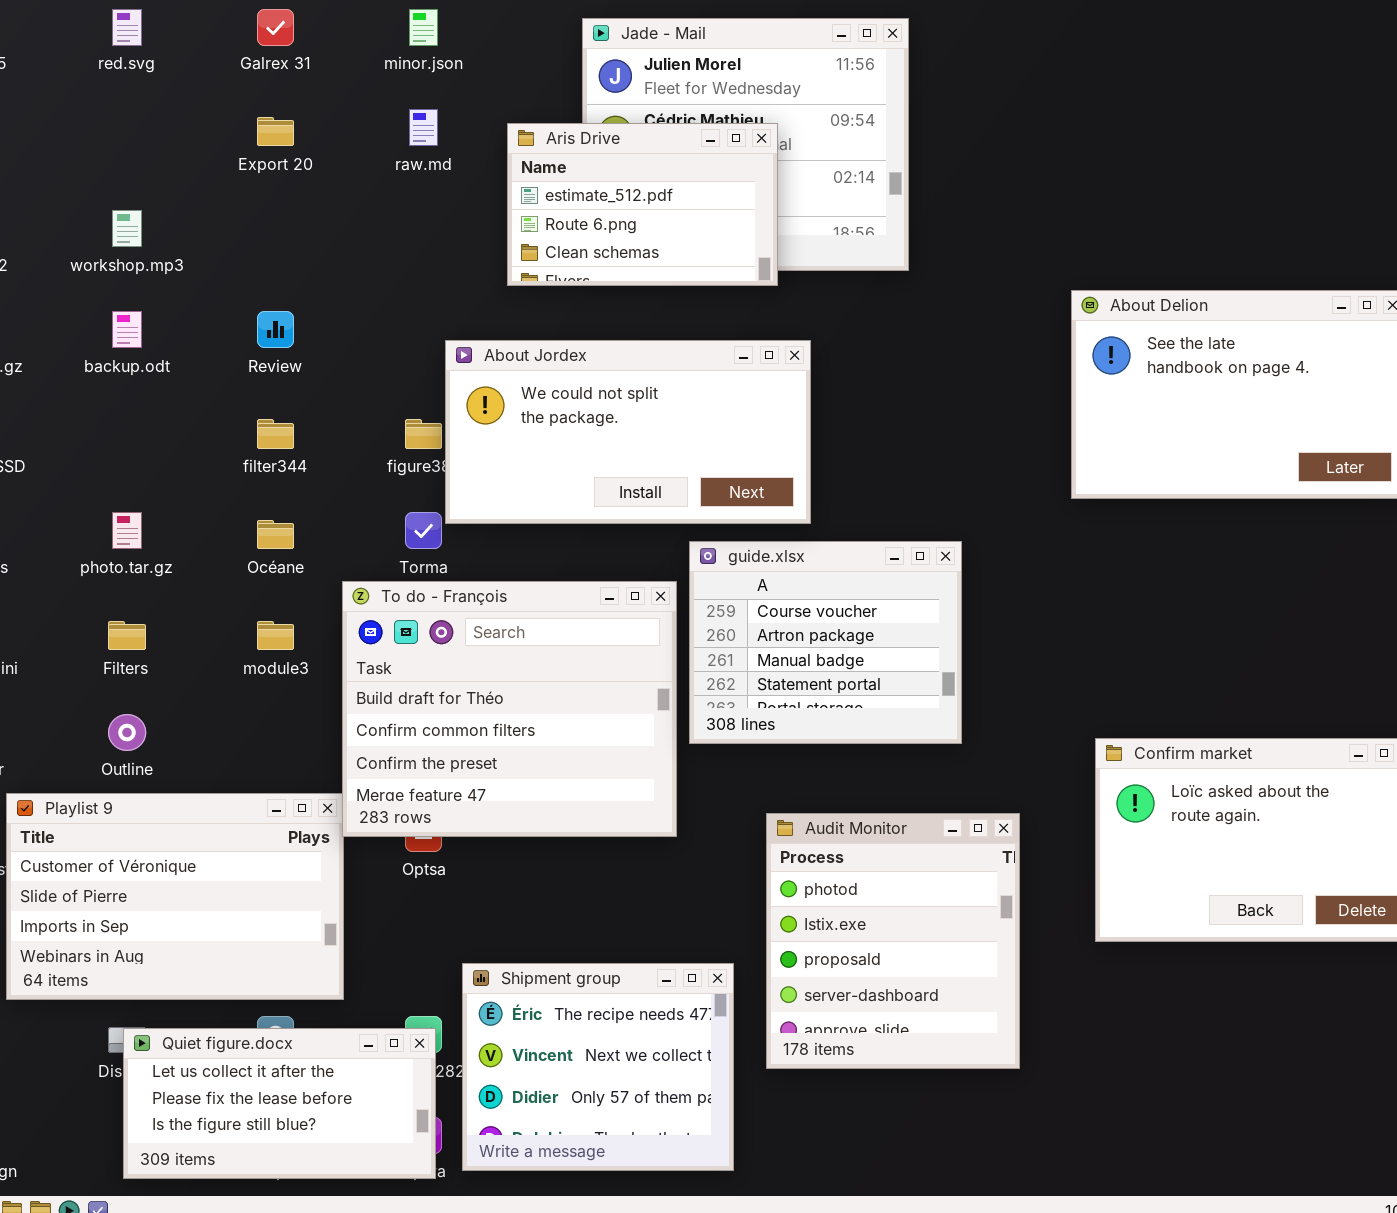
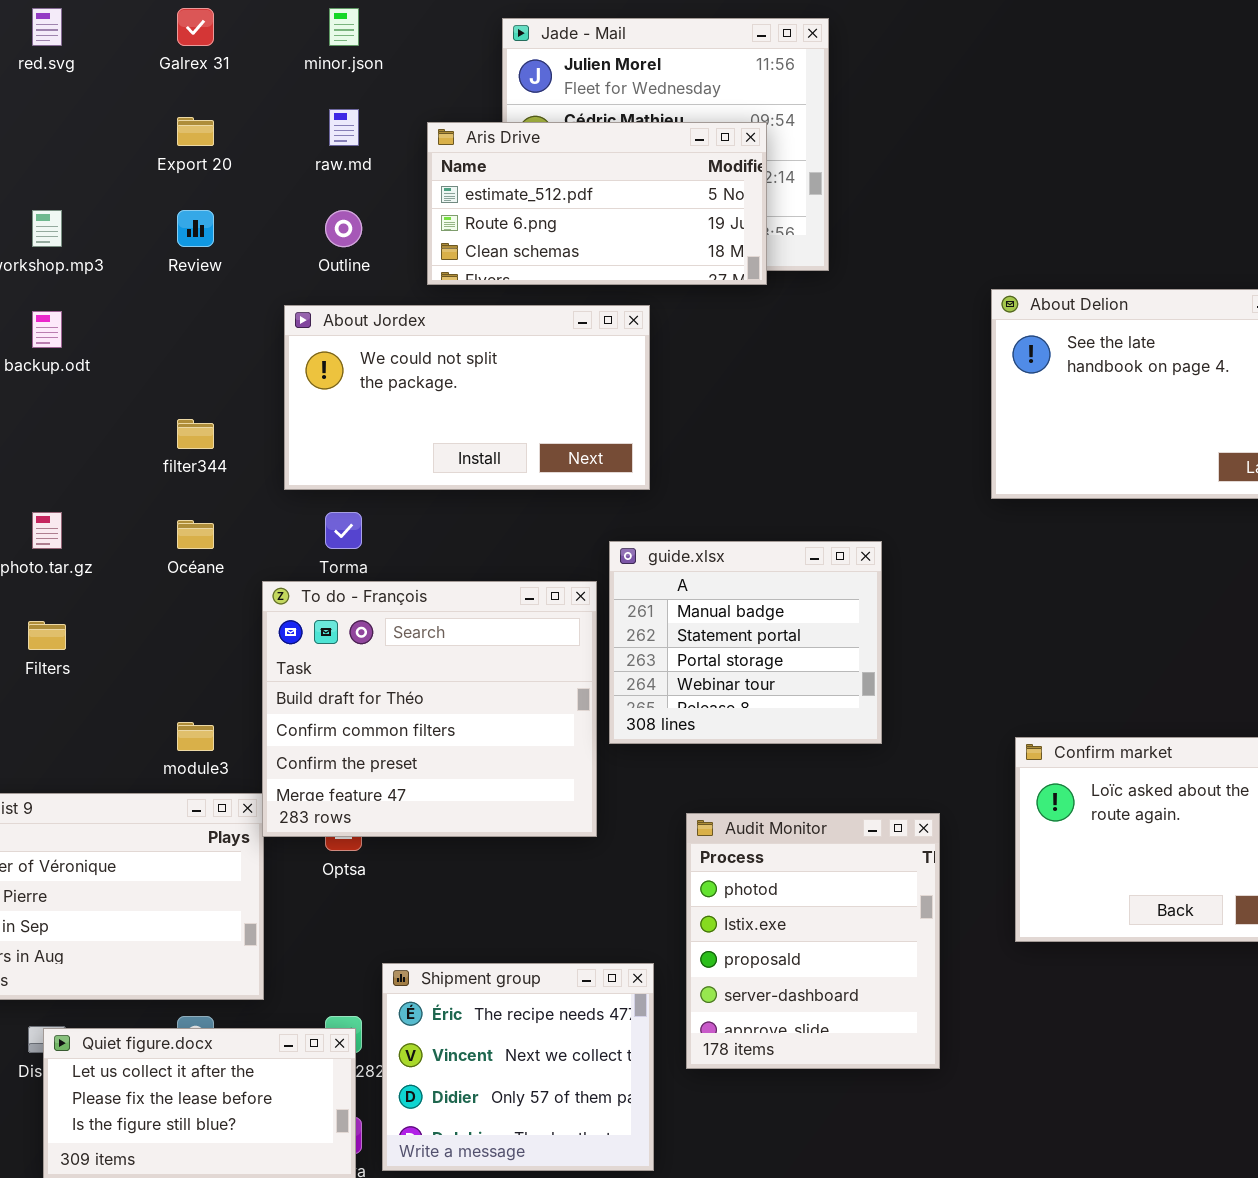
Aris Drive: [507,123,778,286] -> [427,122,767,285], resized
Review: [257,311,294,348] -> [177,210,214,247], moved
About Jordex: [445,340,811,524] -> [284,305,650,490], moved
guide.xlsx: [689,541,962,744] -> [609,541,882,744], scrolled down 2 rows
module3: [257,621,294,650] -> [177,722,214,751], moved
Outline: [108,714,146,751] -> [325,210,362,247], moved

